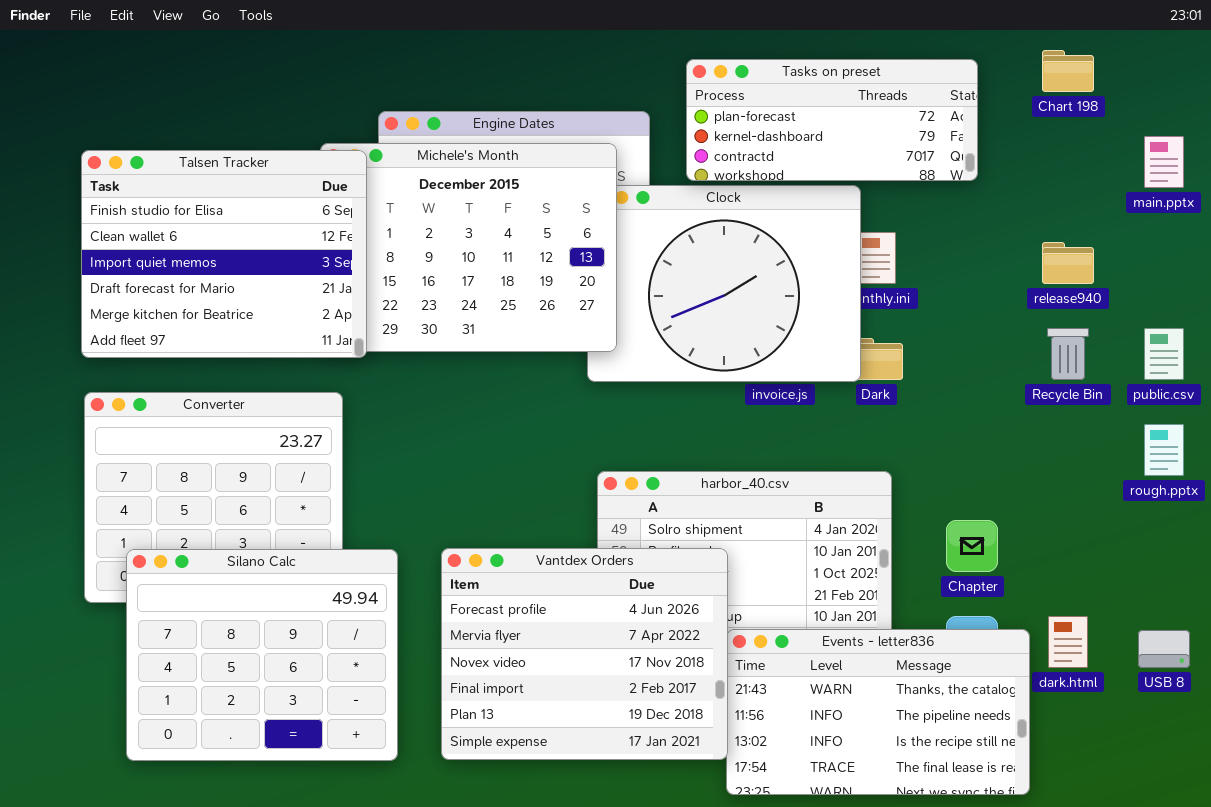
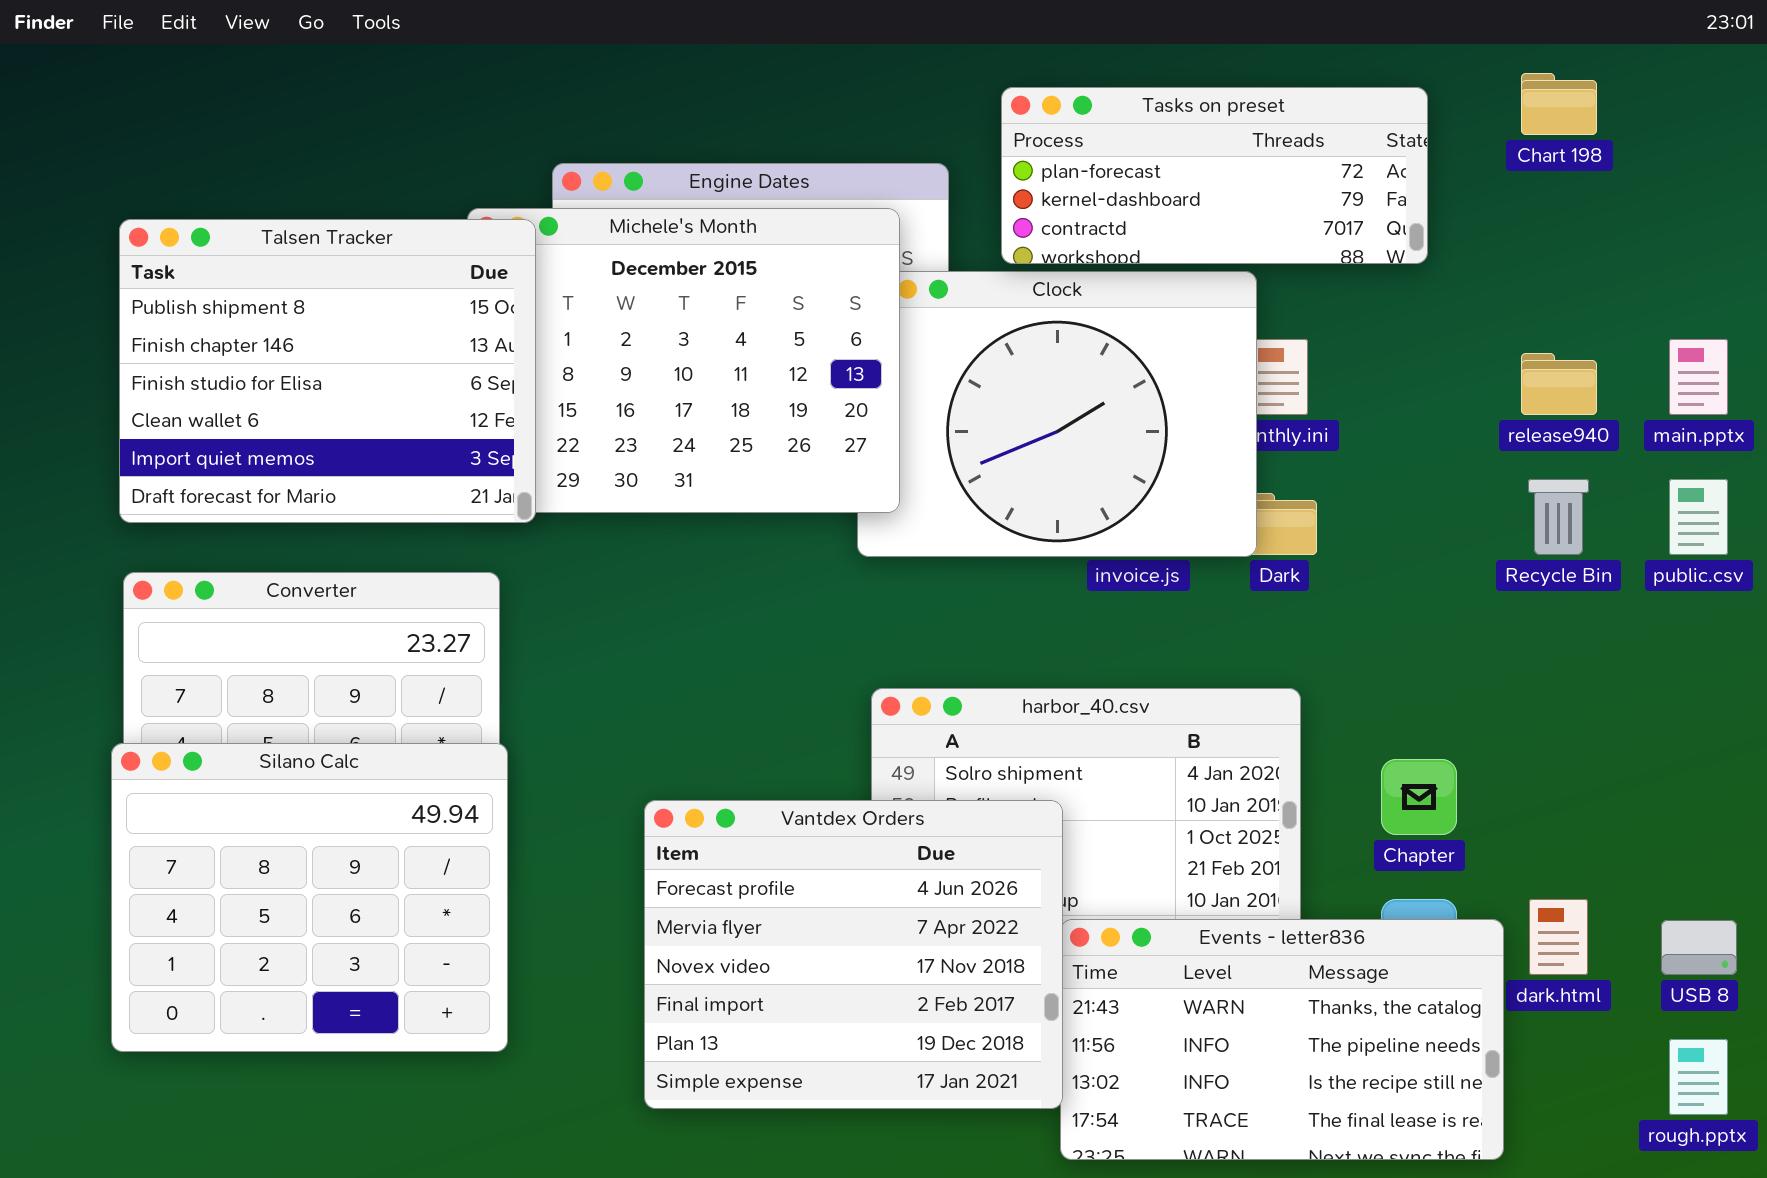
main.pptx: [1144,136,1184,188] -> [1669,339,1728,415], moved
Talsen Tracker: [81,150,367,358] -> [119,219,536,523], scrolled up 2 rows
rough.pptx: [1144,424,1184,476] -> [1669,1039,1728,1115], moved
Silano Calc: [126,549,398,761] -> [111,743,508,1052], moved

